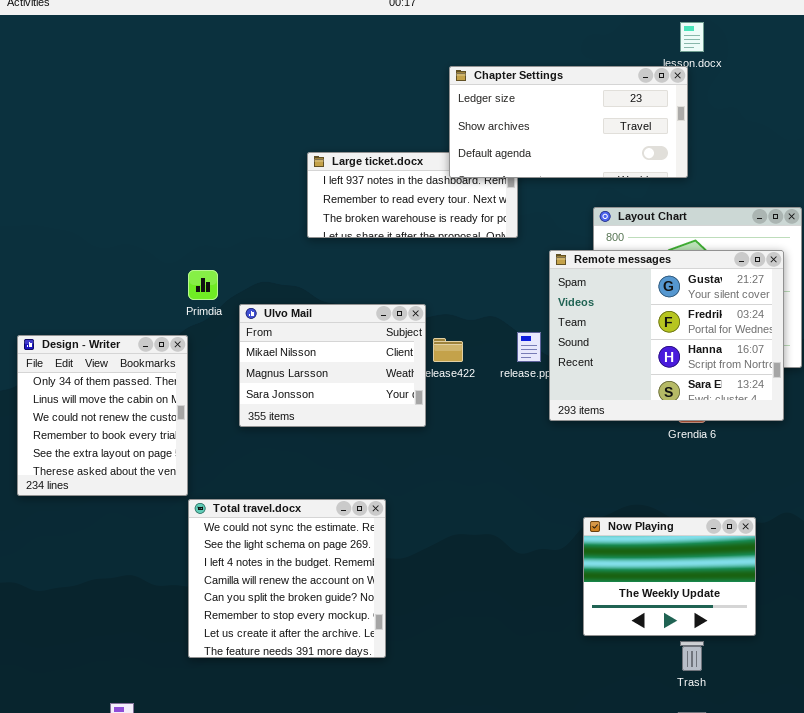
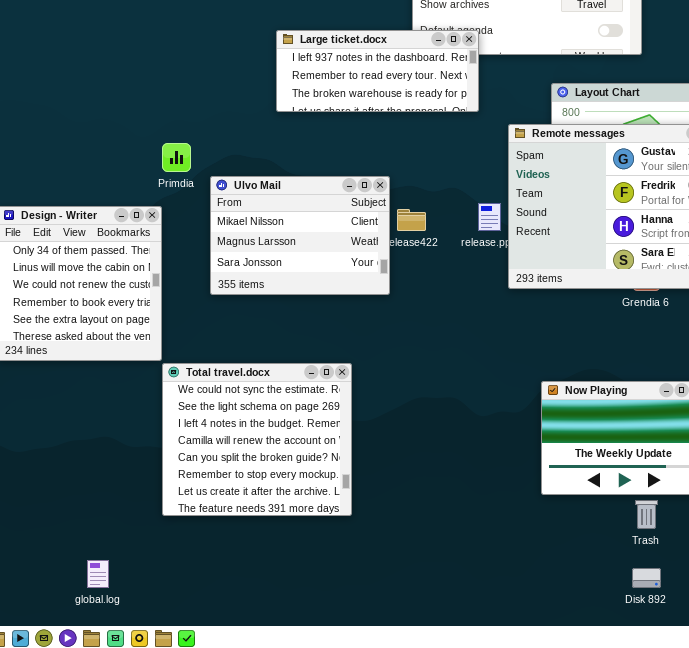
Large ticket.docx: [307,152,518,238] -> [276,30,479,112], raised

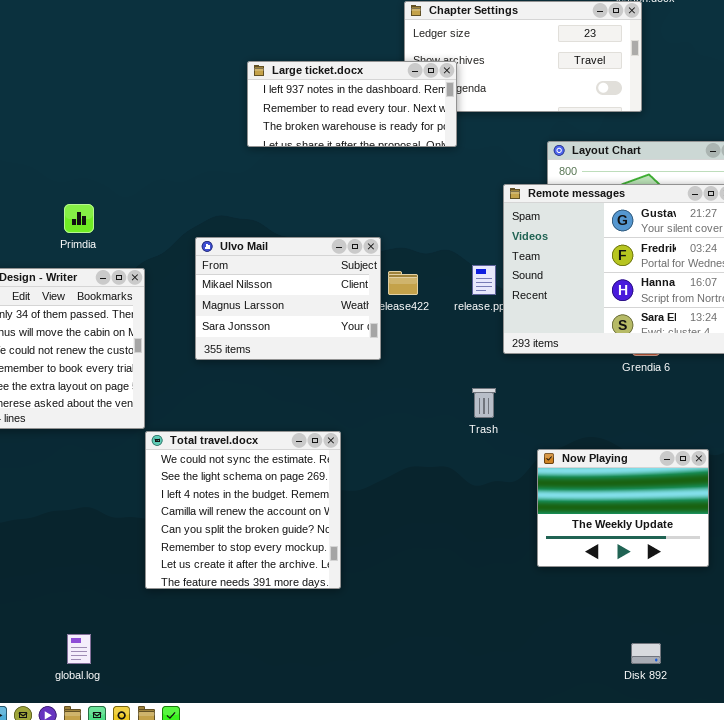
Large ticket.docx: [276,30,479,112] -> [247,61,457,147], moved
Primdia: [162,143,191,172] -> [64,204,94,233], moved
Trash: [635,500,658,529] -> [472,388,496,418], moved

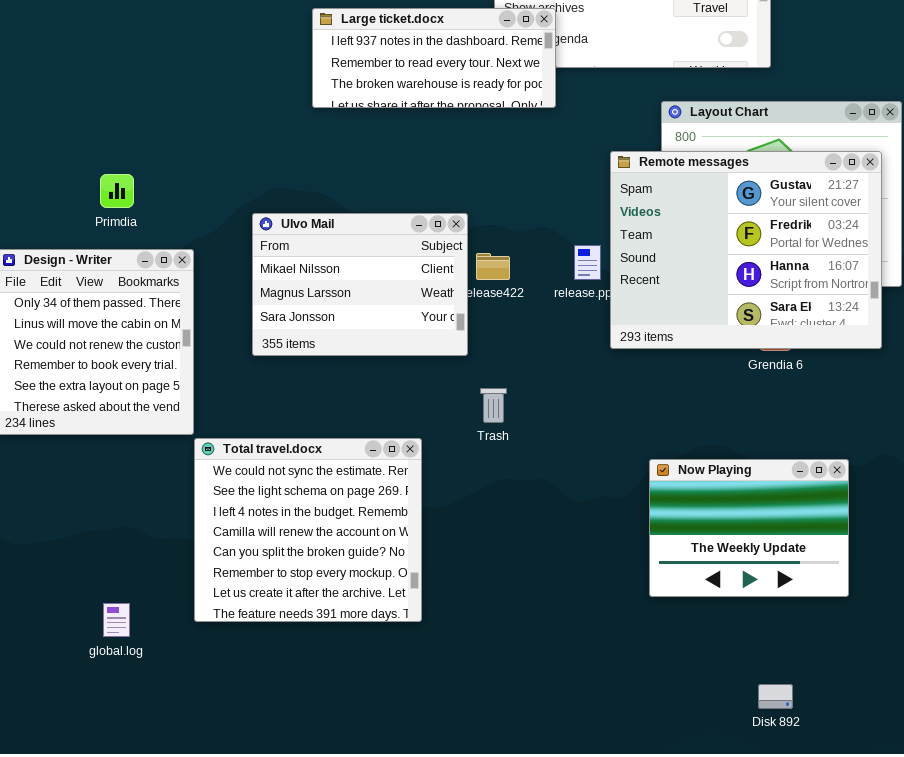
Trash: [472,388,496,418] -> [480,388,507,423], moved
global.log: [67,634,91,664] -> [103,603,130,637], moved

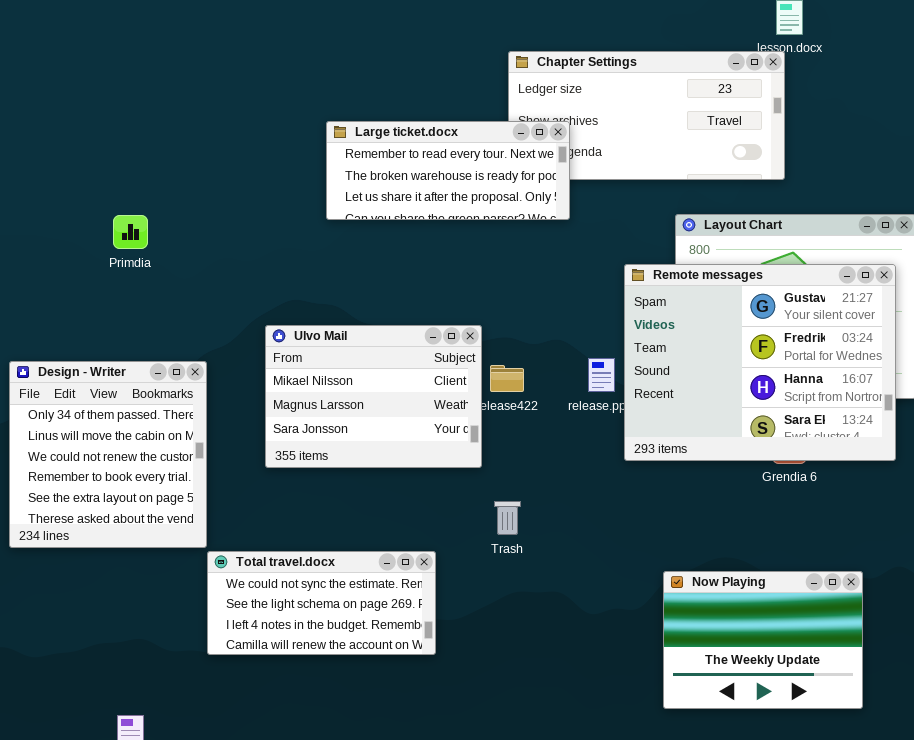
Large ticket.docx: [312,8,556,108] -> [326,121,570,220], scrolled down 1 row
Primdia: [100,174,134,208] -> [113,215,148,249], moved
Total travel.docx: [194,438,422,622] -> [207,551,436,655], resized

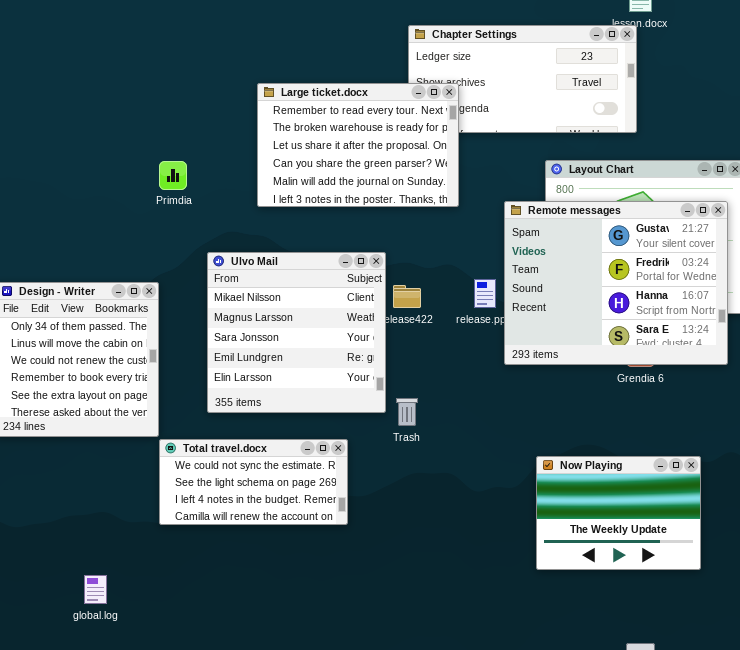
Large ticket.docx: [326,121,570,220] -> [257,83,459,207], resized
Primdia: [113,215,148,249] -> [159,161,187,190], moved
Ulvo Mail: [265,325,482,468] -> [207,252,386,413], resized

